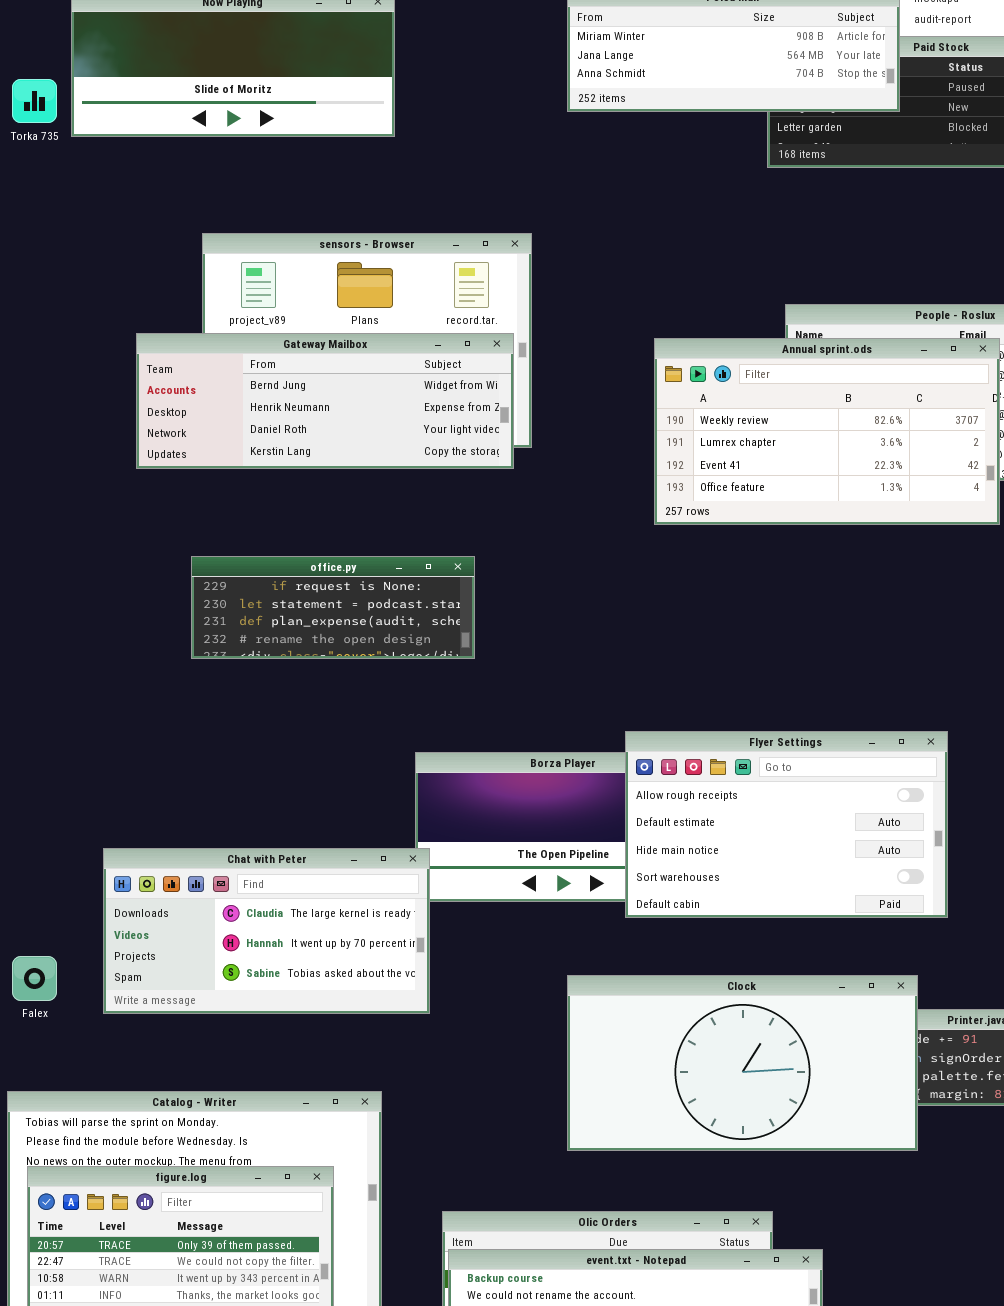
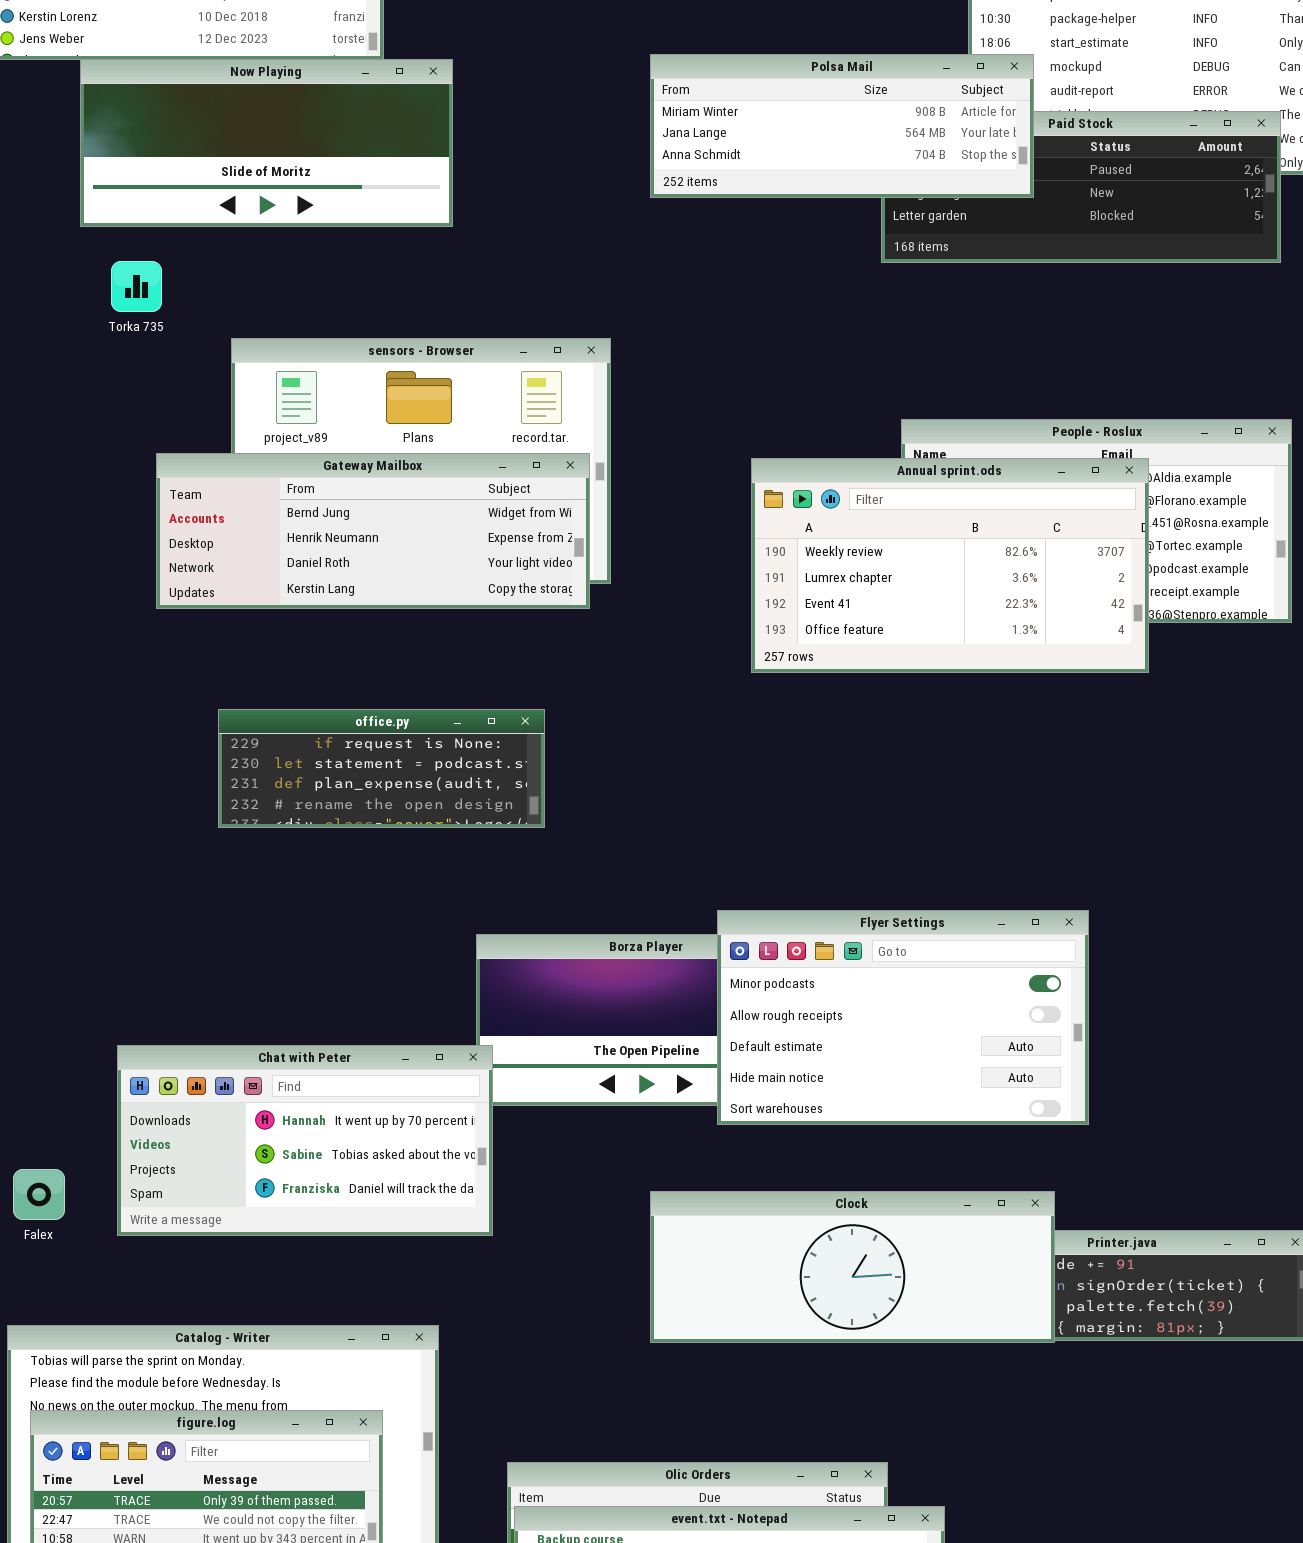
Torka 735: [12,79,57,123] -> [111,261,162,312], moved
Flyer Settings: [625,731,948,918] -> [717,910,1089,1125], scrolled up 1 row
Chat with Peter: [103,848,430,1014] -> [117,1045,493,1236], scrolled down 1 row
Clock: [567,975,918,1151] -> [650,1191,1055,1343], resized

